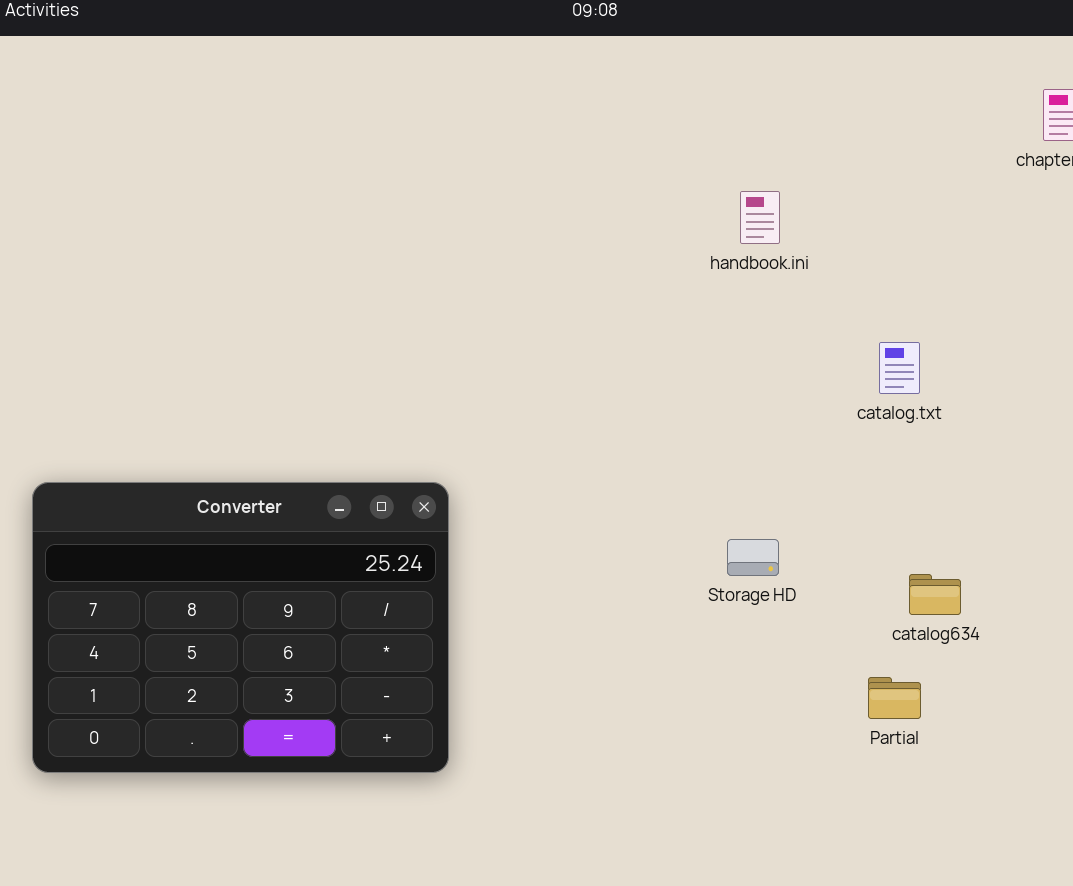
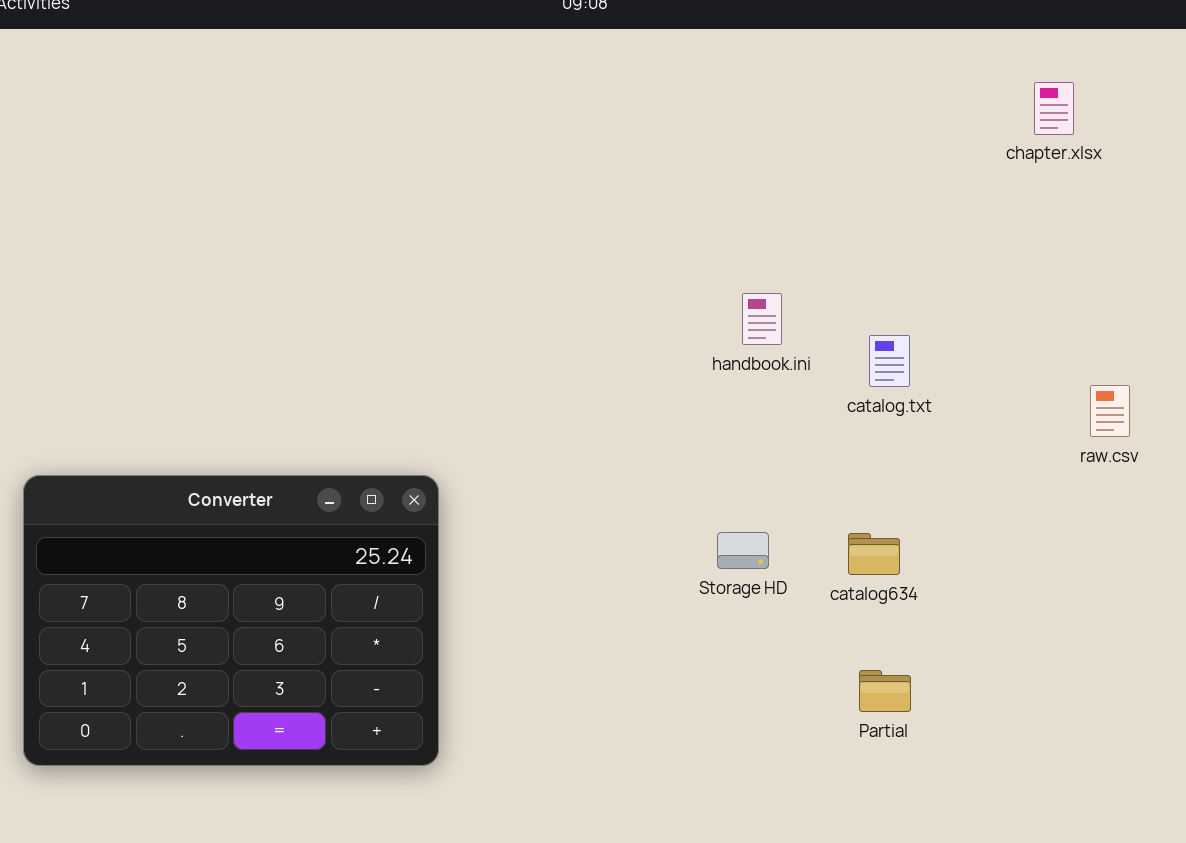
handbook.ini: [740,191,780,244] -> [742,293,782,345], moved
catalog634: [909,574,961,615] -> [848,533,900,575], moved

